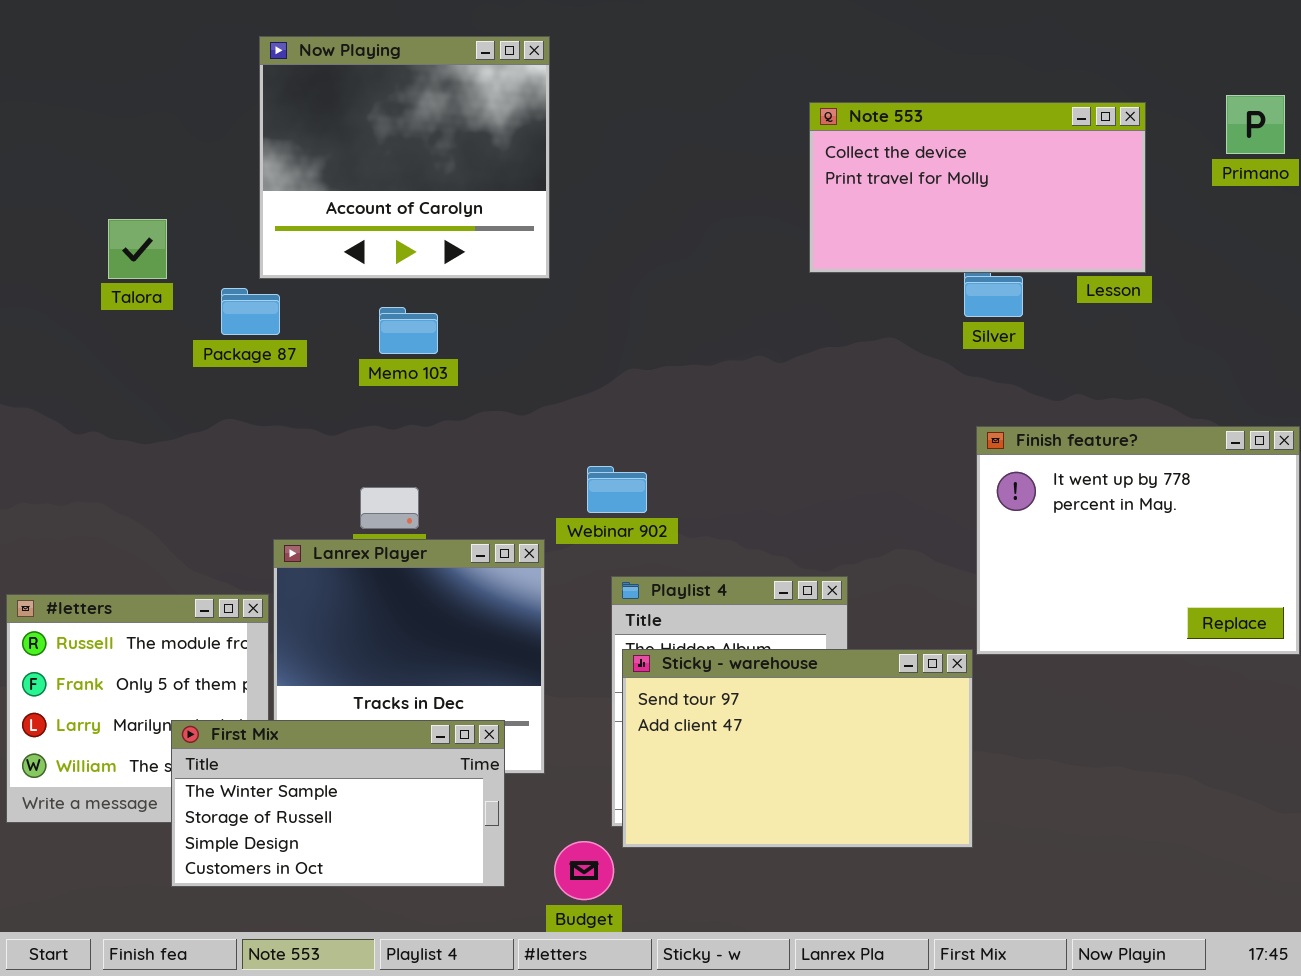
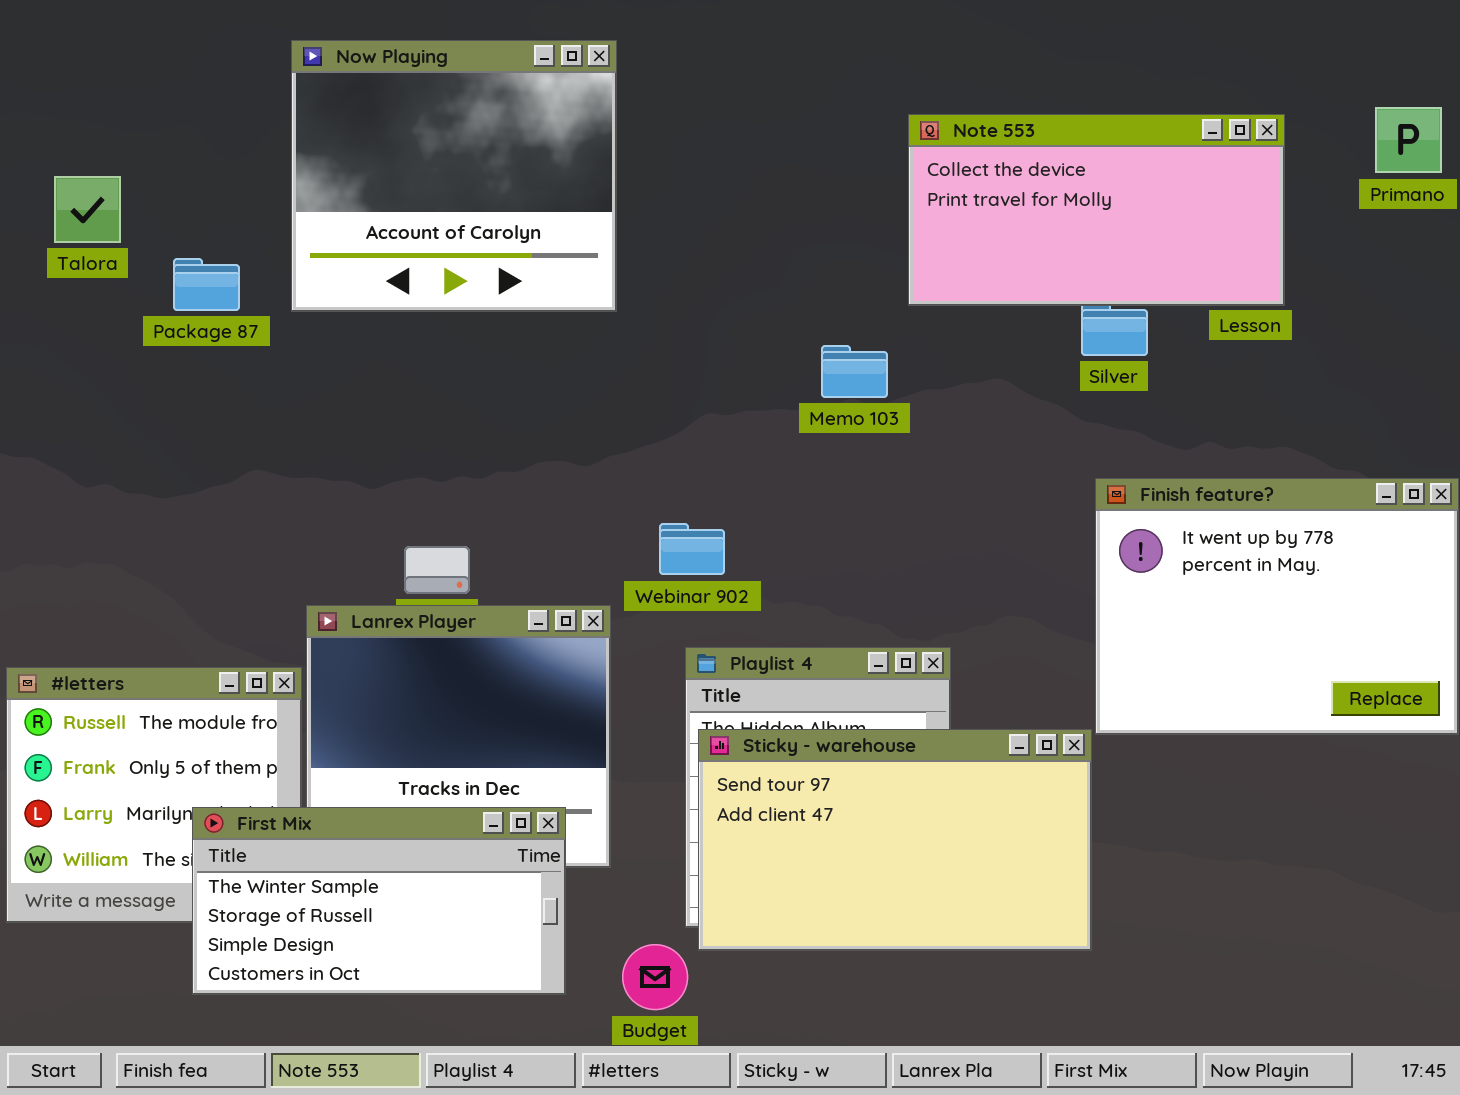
Talora: [108,219,167,279] -> [54,176,121,243], moved
Package 87: [221,288,280,335] -> [173,258,240,311], moved
Memo 103: [379,307,438,354] -> [821,345,888,398], moved

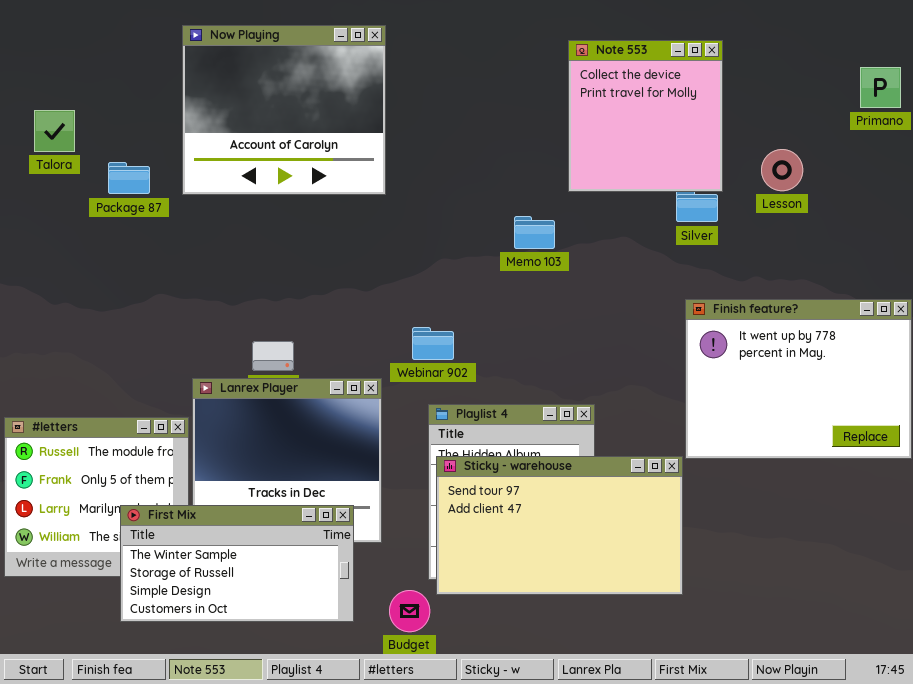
Note 553: [908,114,1285,306] -> [568,40,723,192], resized

